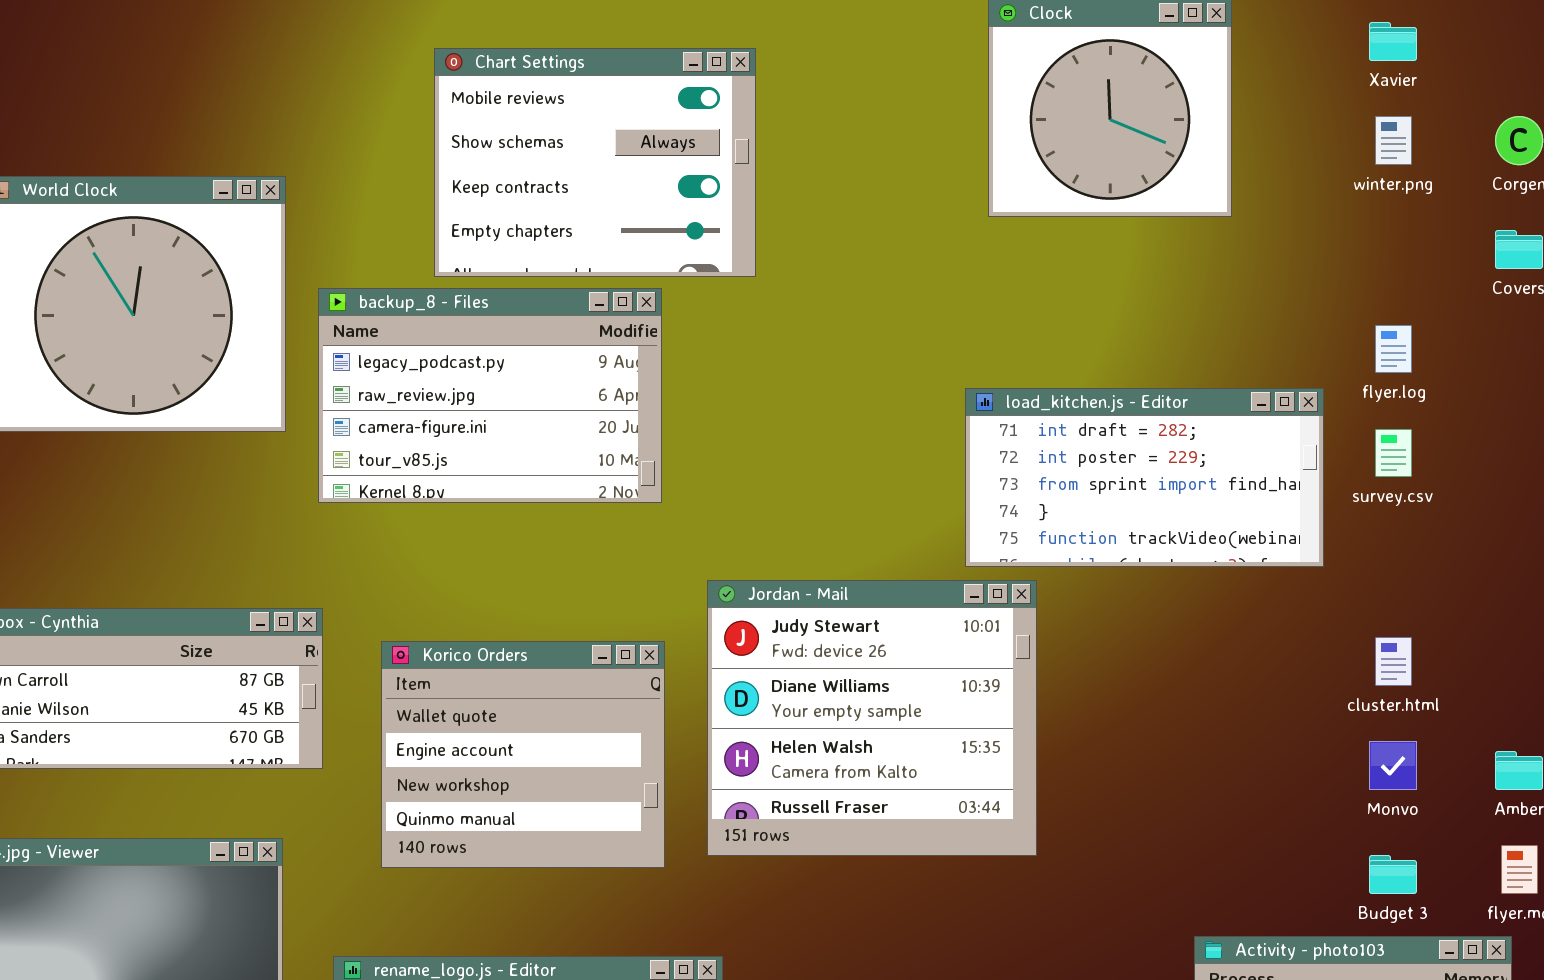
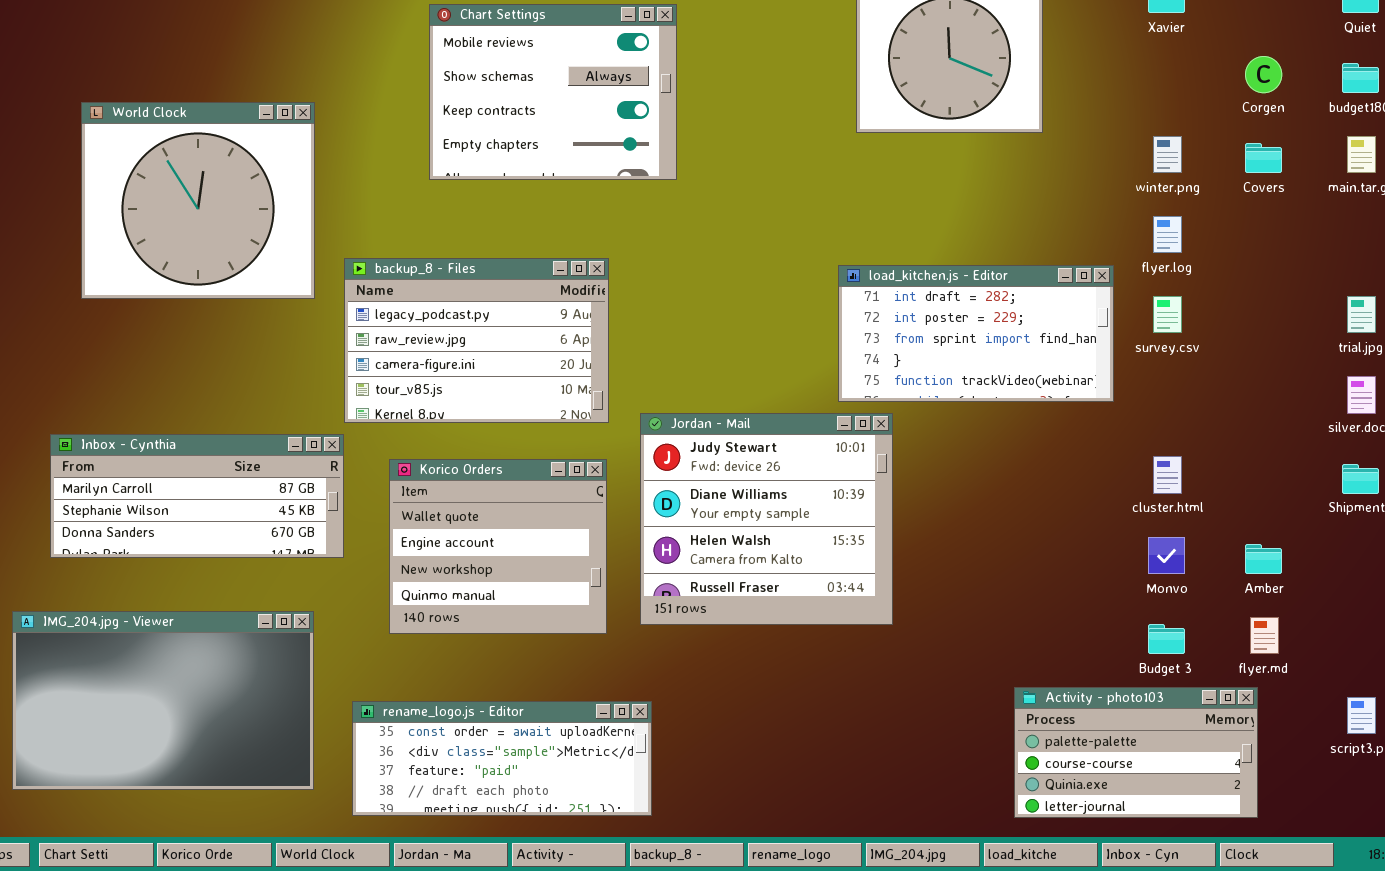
winter.png: [1375,116,1412,165] -> [1153,136,1182,173], moved
backup_8 - Files: [318,288,662,503] -> [344,258,609,423], moved

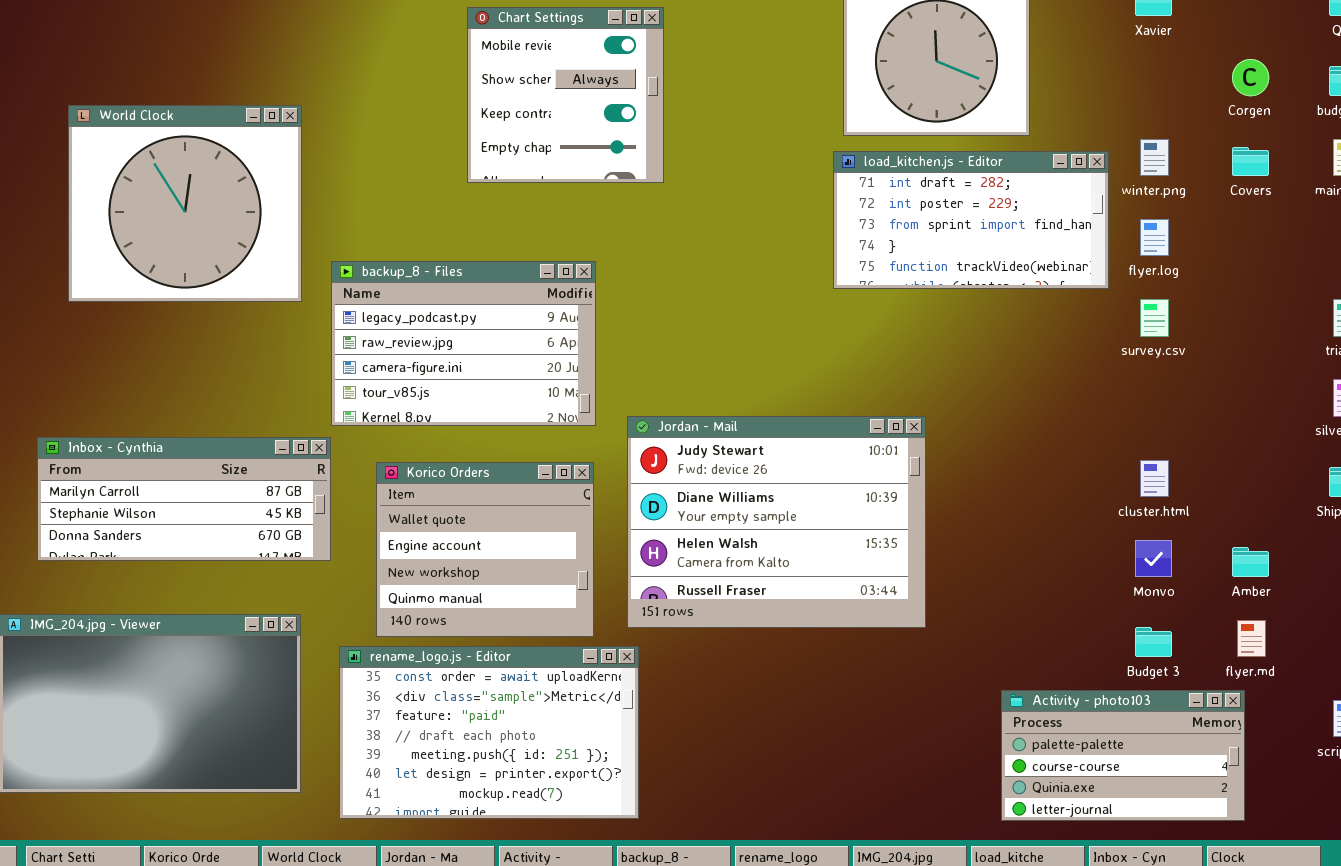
Chart Settings: [429,4,677,180] -> [467,7,664,183], resized
load_kitchen.js - Editor: [838,265,1114,402] -> [833,151,1109,289], moved
Jordan - Mail: [640,413,893,625] -> [627,416,926,628], resized
rename_logo.js - Editor: [352,701,652,816] -> [339,646,639,819], resized

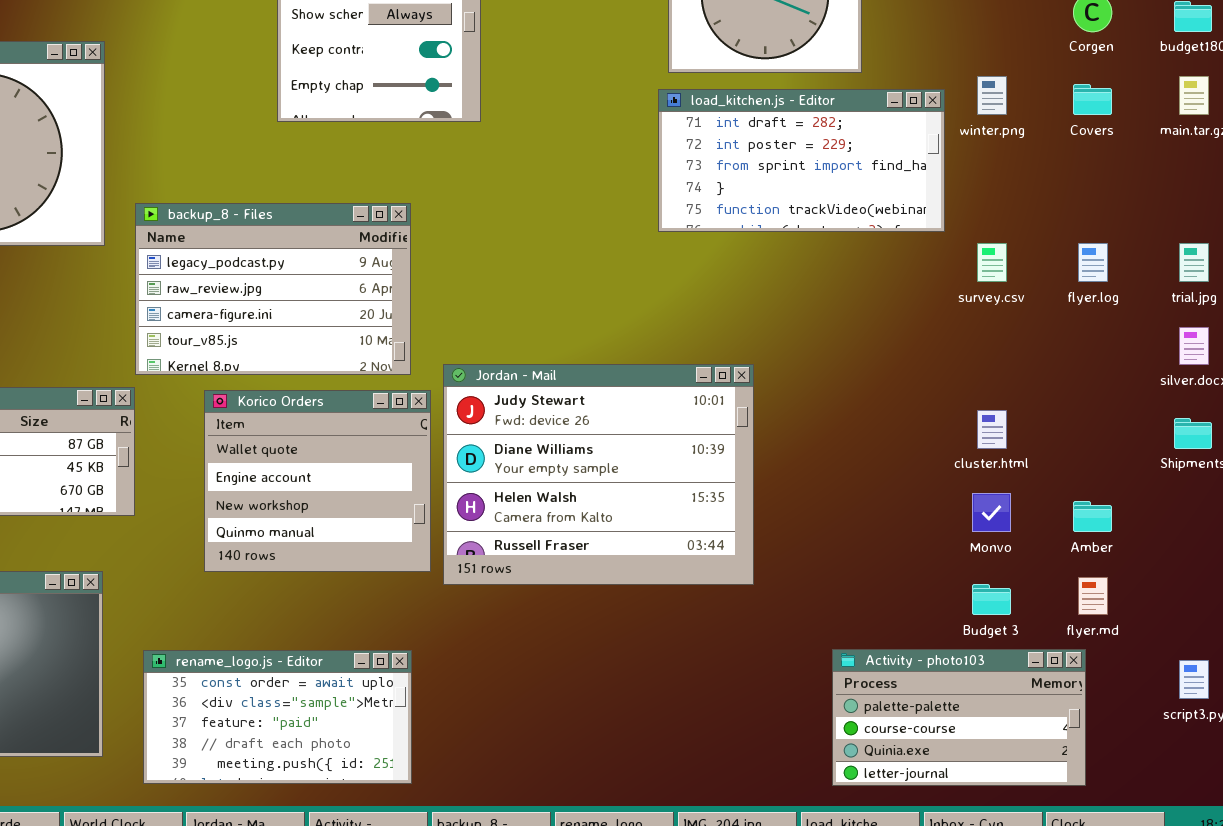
flyer.log: [1140,219,1169,256] -> [1078,243,1108,282], moved
Korico Orders: [376,462,594,637] -> [204,390,431,572], moved
rename_logo.js - Editor: [339,646,639,819] -> [143,650,412,784], resized

